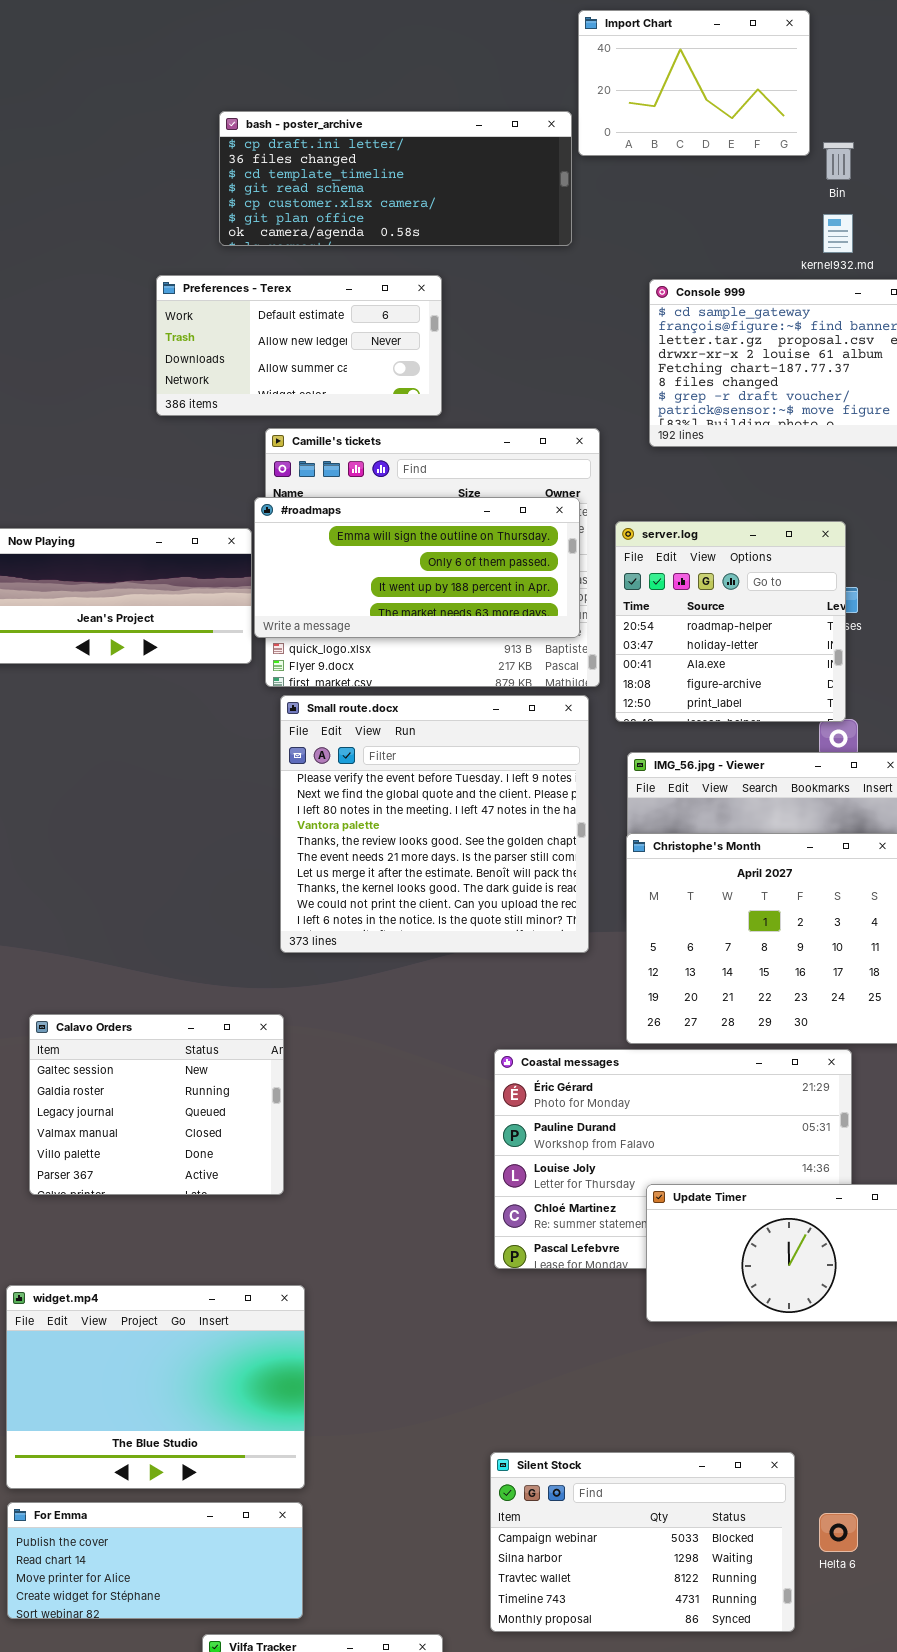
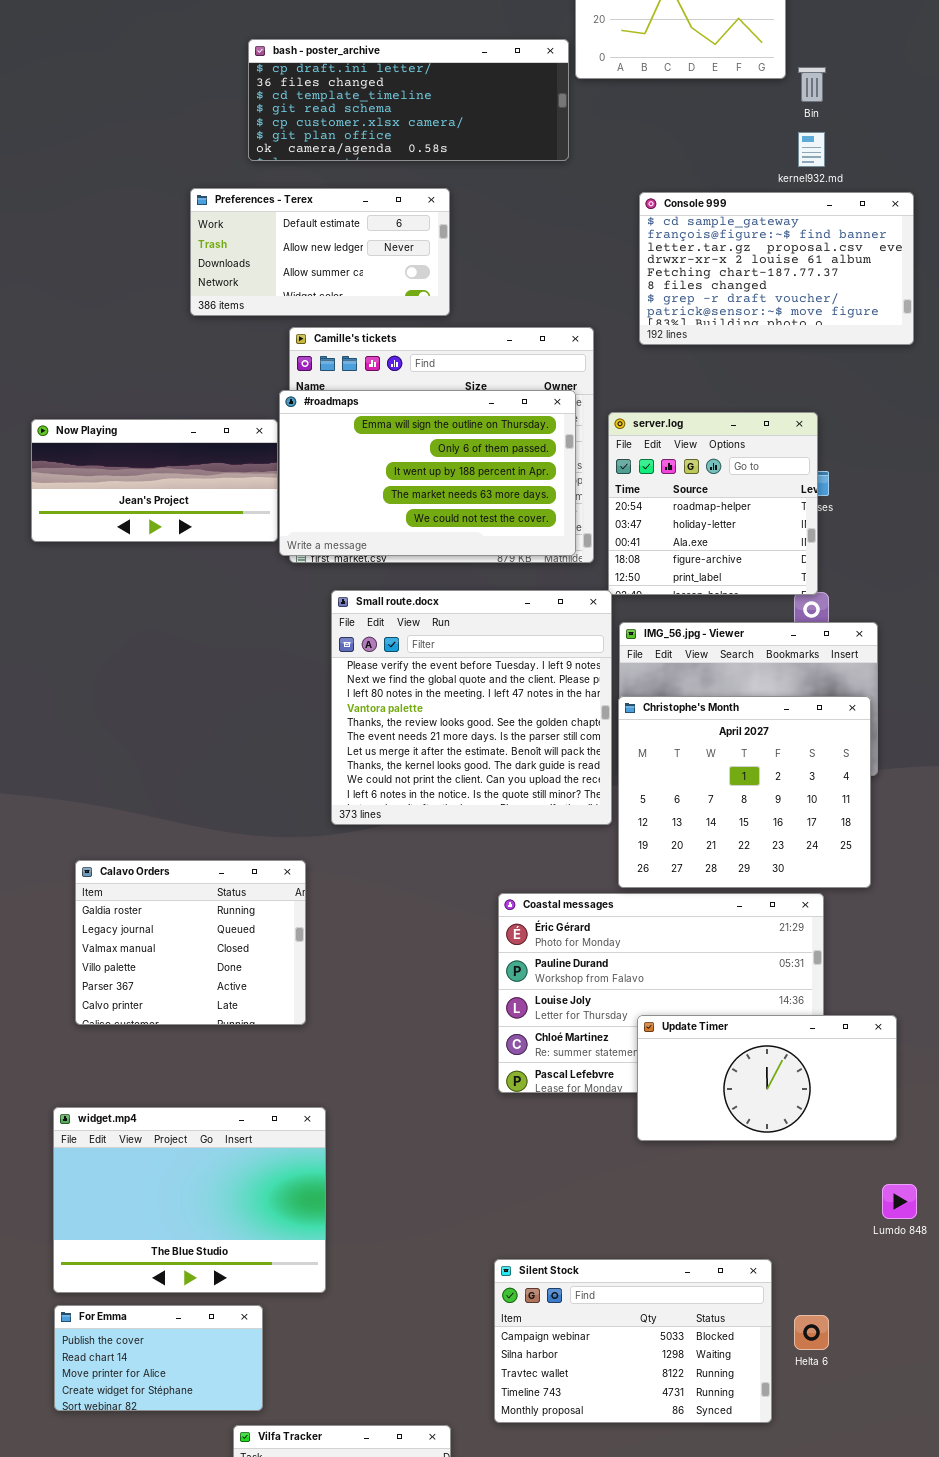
#roadmaps: [254,497,580,638] -> [279,390,576,556], resized
Small route.docx: [280,695,589,953] -> [331,590,612,825], moved
Calavo Orders: [29,1014,284,1195] -> [75,860,306,1025], scrolled down 1 row
For Emma: [7,1502,303,1619] -> [54,1305,263,1411], resized

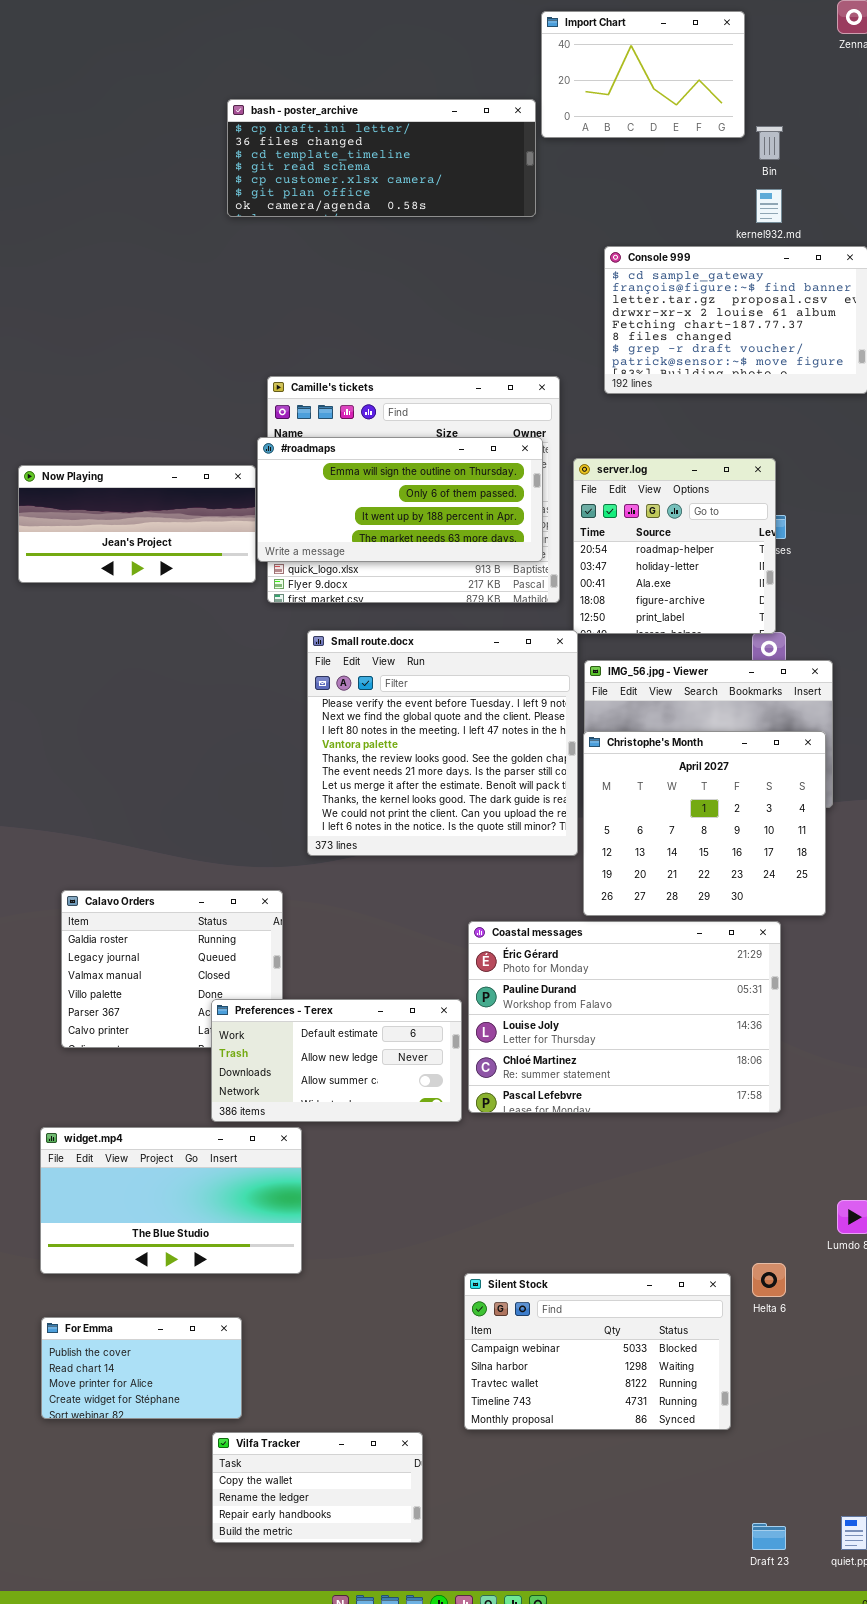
Preferences - Terex: [190,188,450,316] -> [211,999,462,1122], moved
#roadmaps: [279,390,576,556] -> [257,437,543,562], resized
Update Timer: [637,1015,897,1141] -> none, closed
widget.mp4: [53,1107,326,1293] -> [40,1127,302,1274], resized
Helta 6: [794,1315,829,1350] -> [752,1263,786,1297], moved

